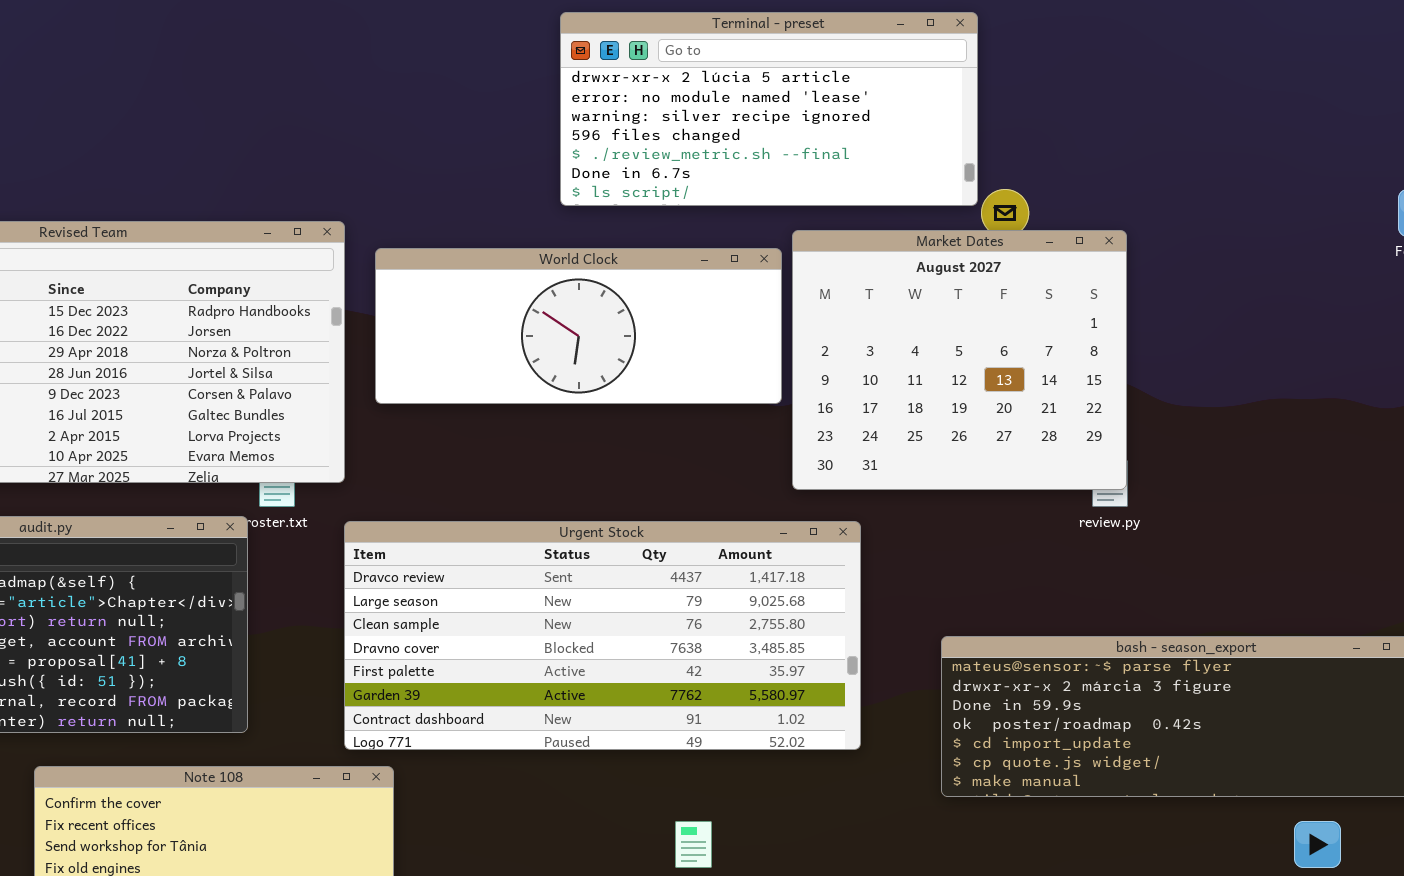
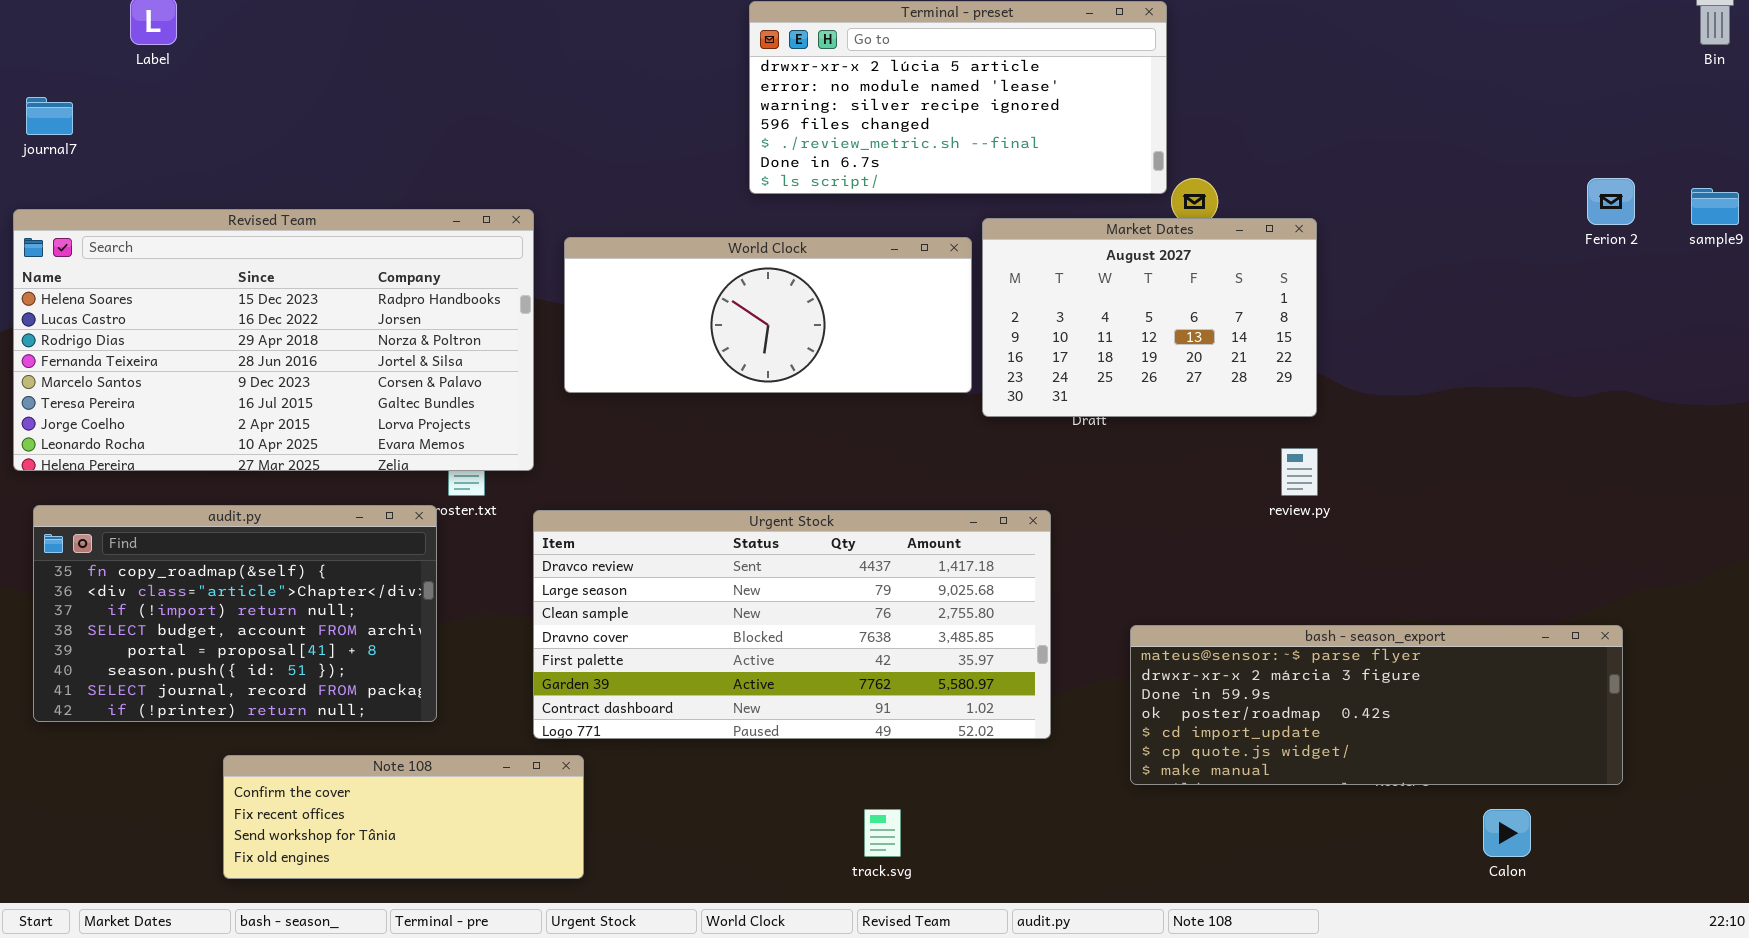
Market Dates: [792,230,1127,490] -> [982,218,1317,417], resized

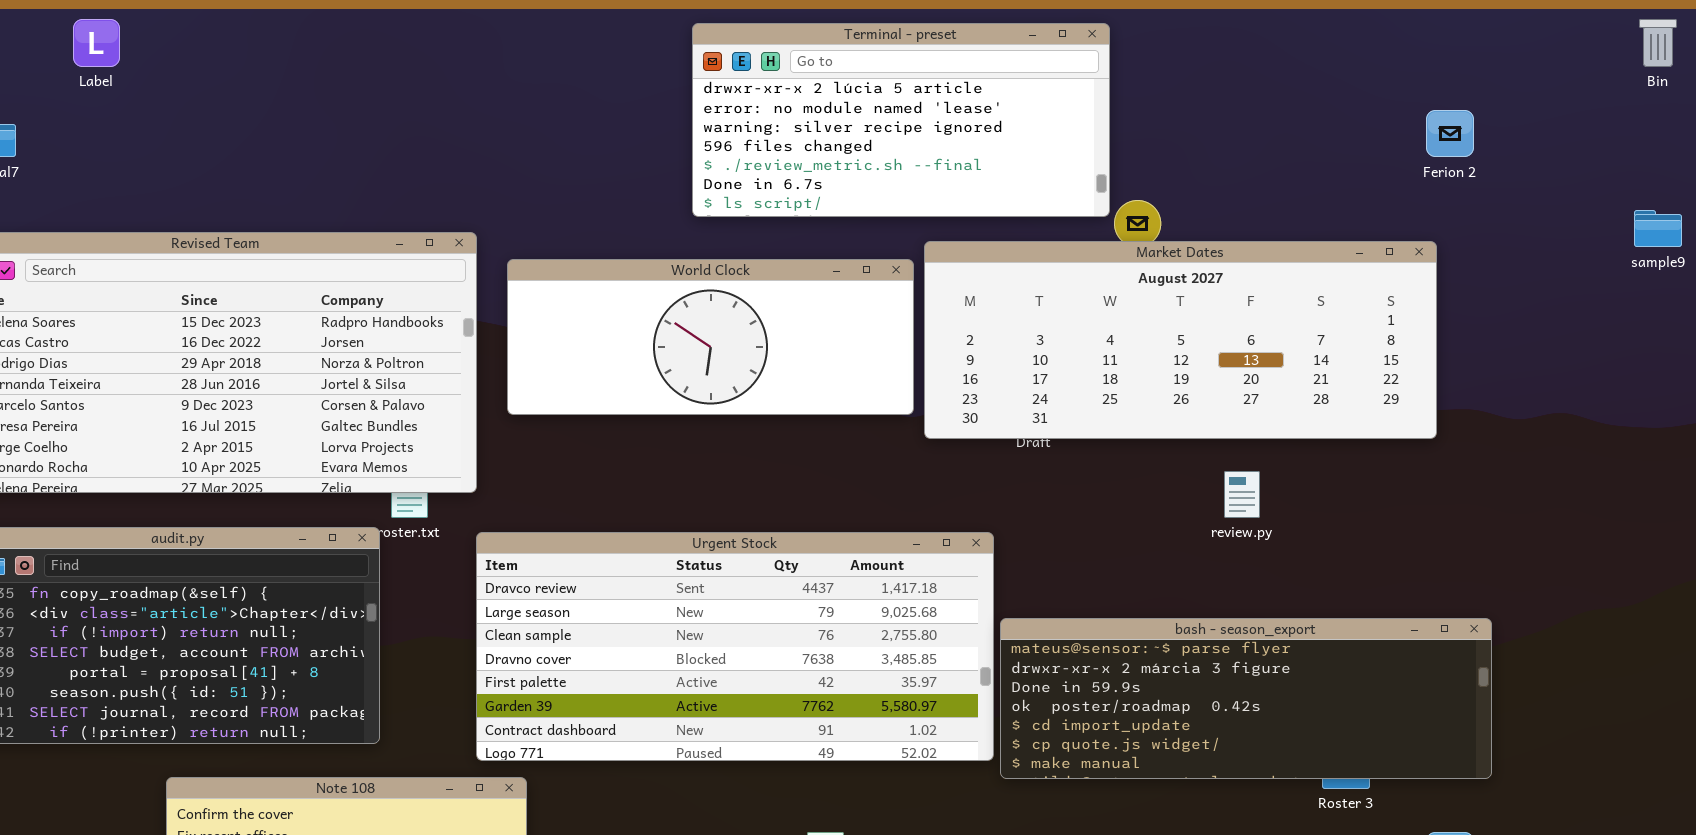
Ferion 2: [1587,178,1635,225] -> [1426,110,1474,157], moved
Market Dates: [982,218,1317,417] -> [924,241,1437,439], resized
bash - season_export: [1130,625,1623,785] -> [1000,618,1492,779], moved

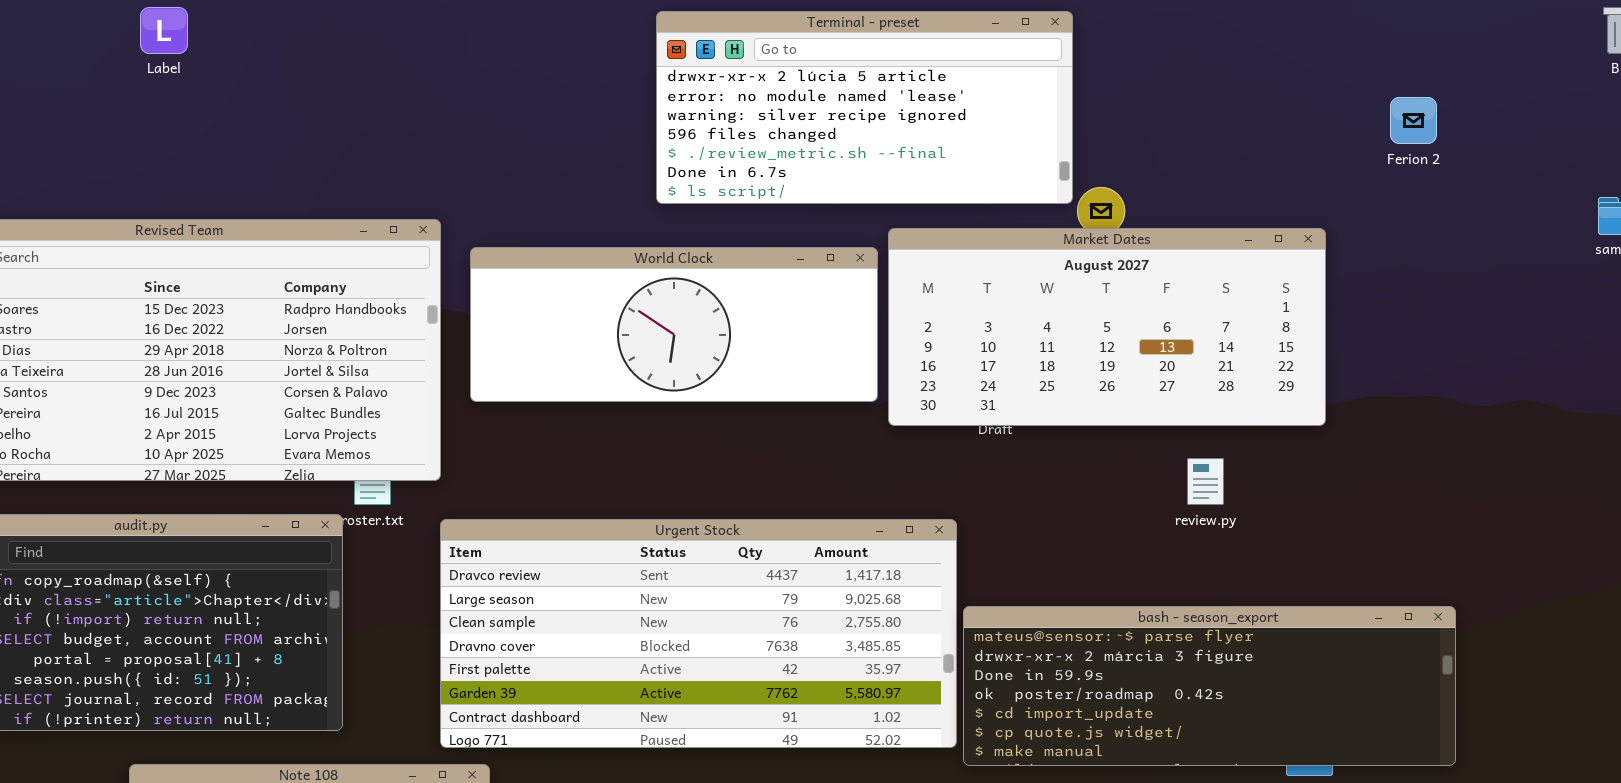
Label: [73,19,120,67] -> [140,7,188,54], moved
Market Dates: [924,241,1437,439] -> [888,228,1326,426], resized

